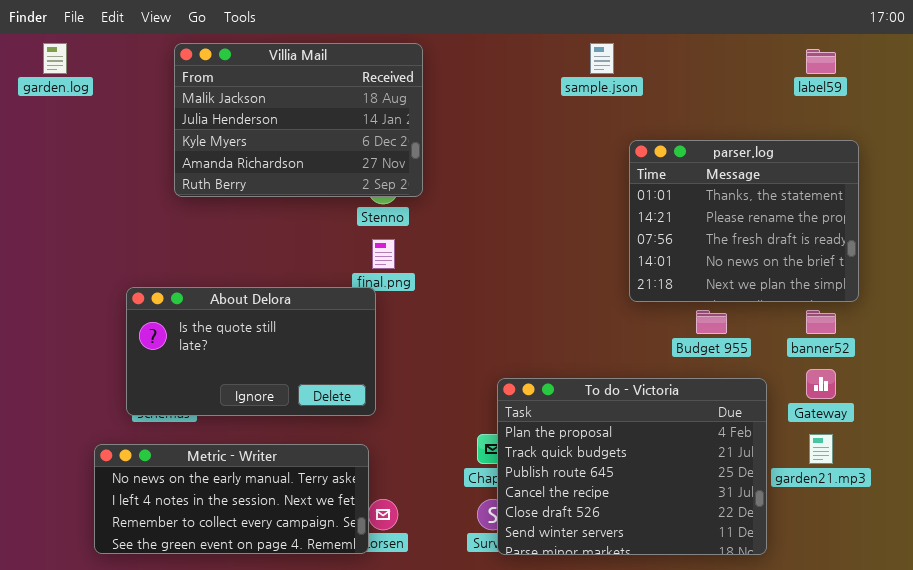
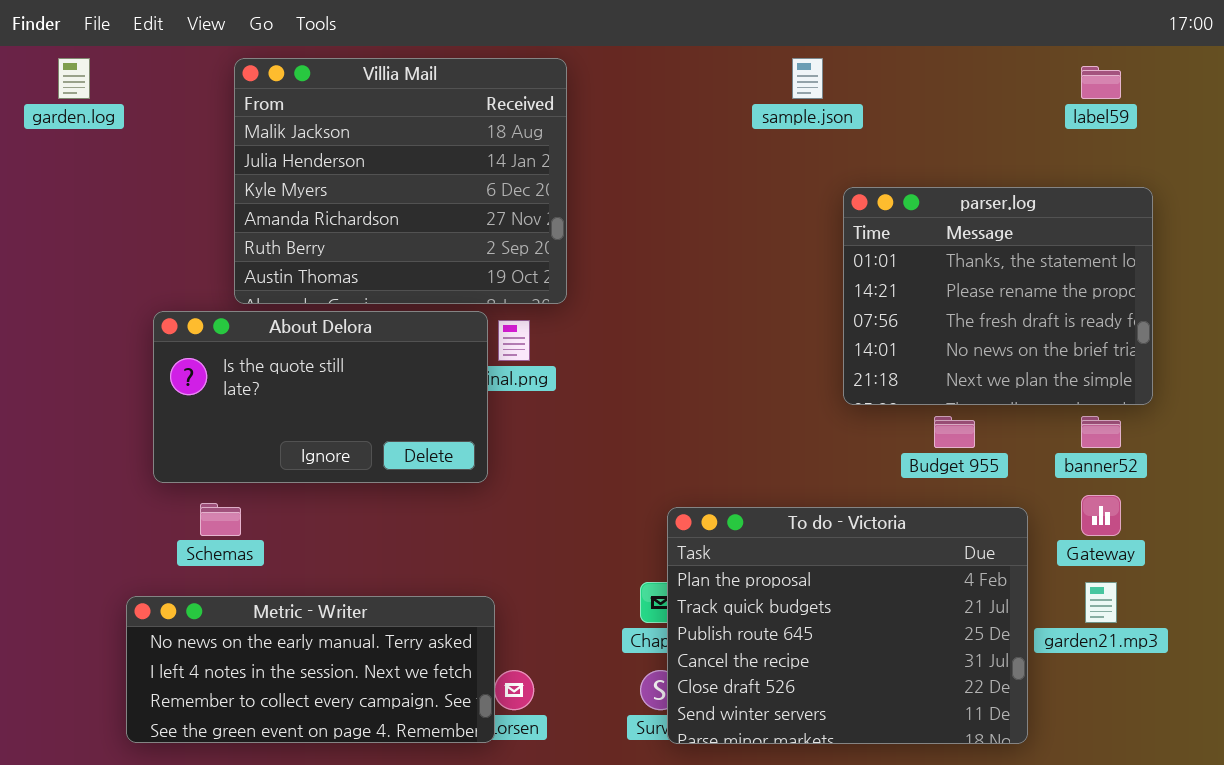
Villia Mail: [174,43,423,197] -> [234,58,567,304], resized
About Delora: [126,287,376,416] -> [153,311,488,483], moved

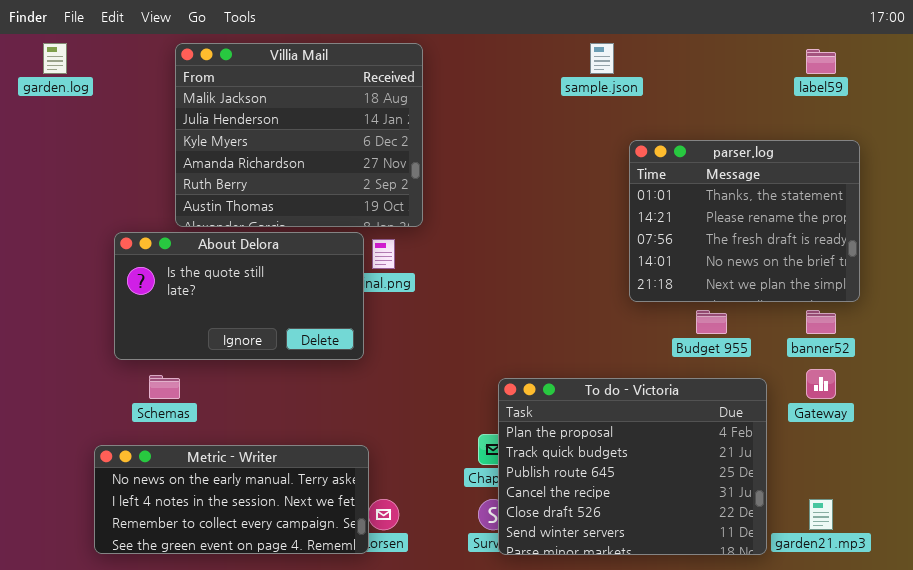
garden21.mp3: [1085,582,1117,623] -> [809,499,833,530], moved

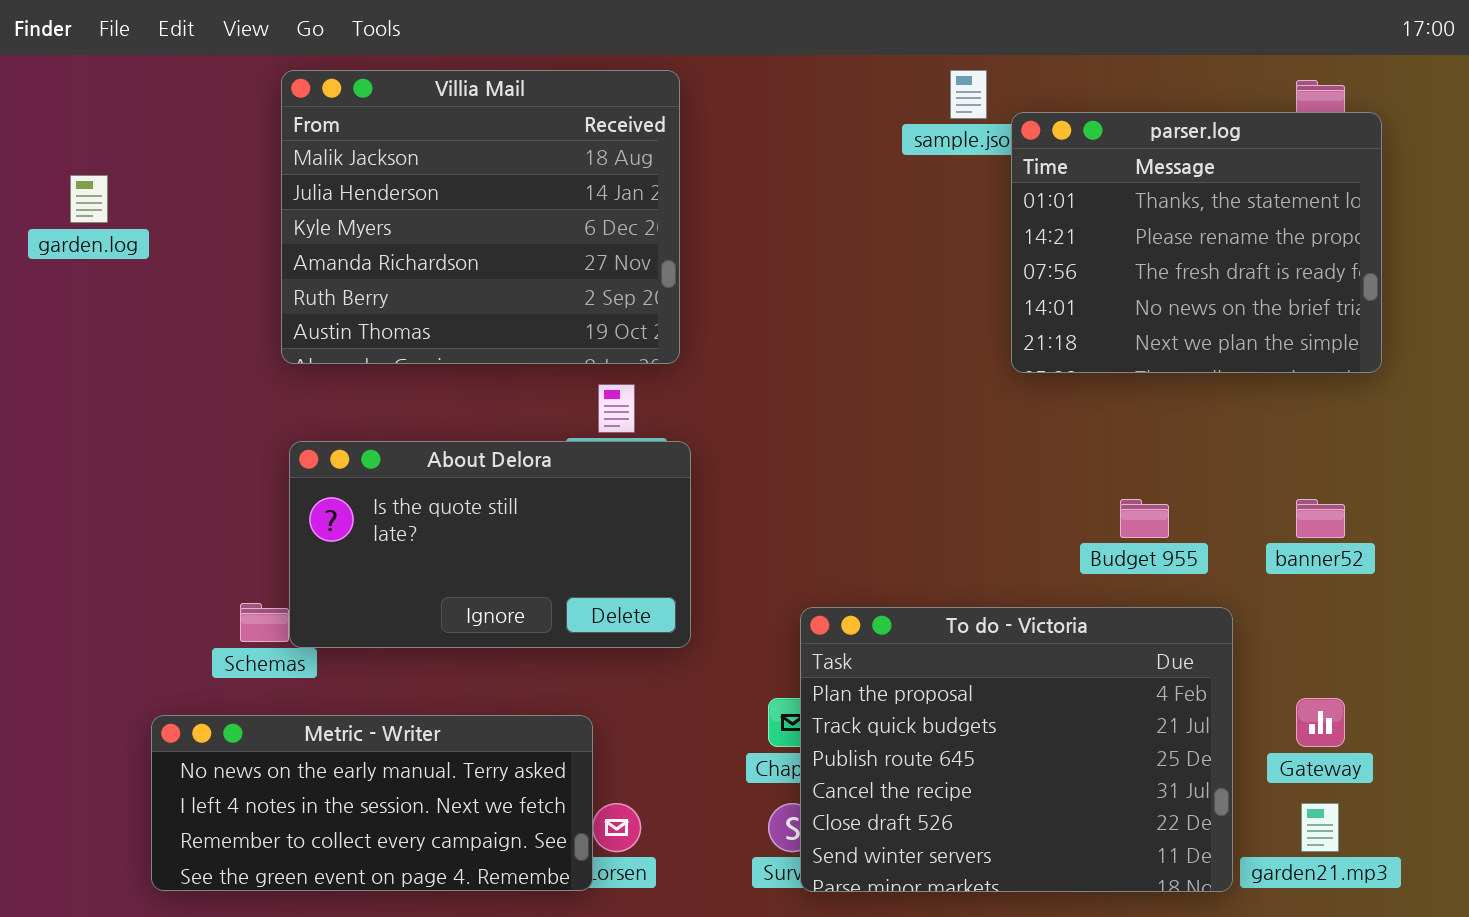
garden.log: [43,43,67,74] -> [70,175,108,223], moved
parser.log: [629,140,860,302] -> [1011,112,1382,373], moved
About Delora: [114,232,364,360] -> [289,441,691,648], moved
Gateway: [806,369,836,399] -> [1296,698,1345,747], moved

